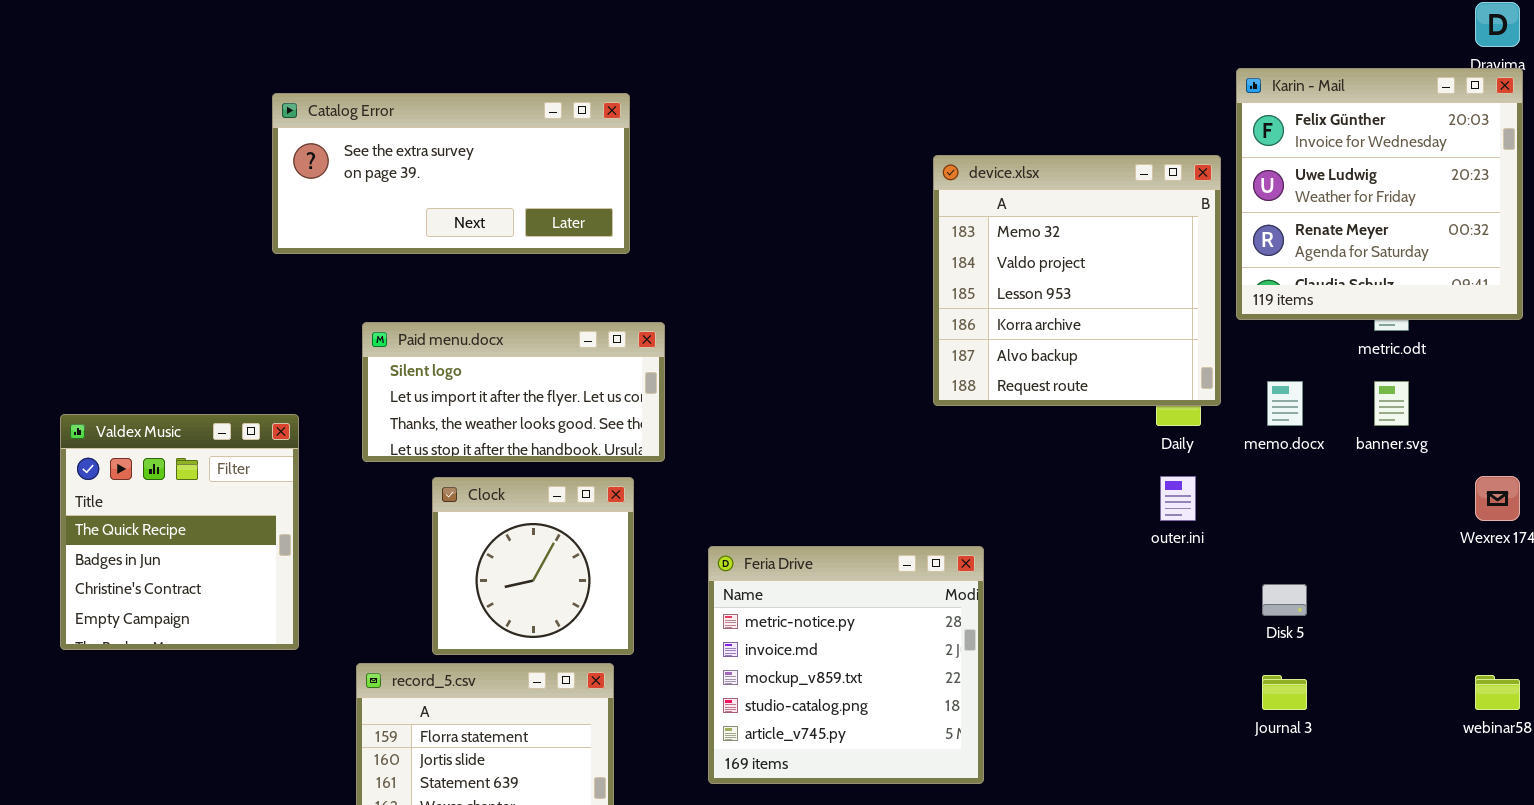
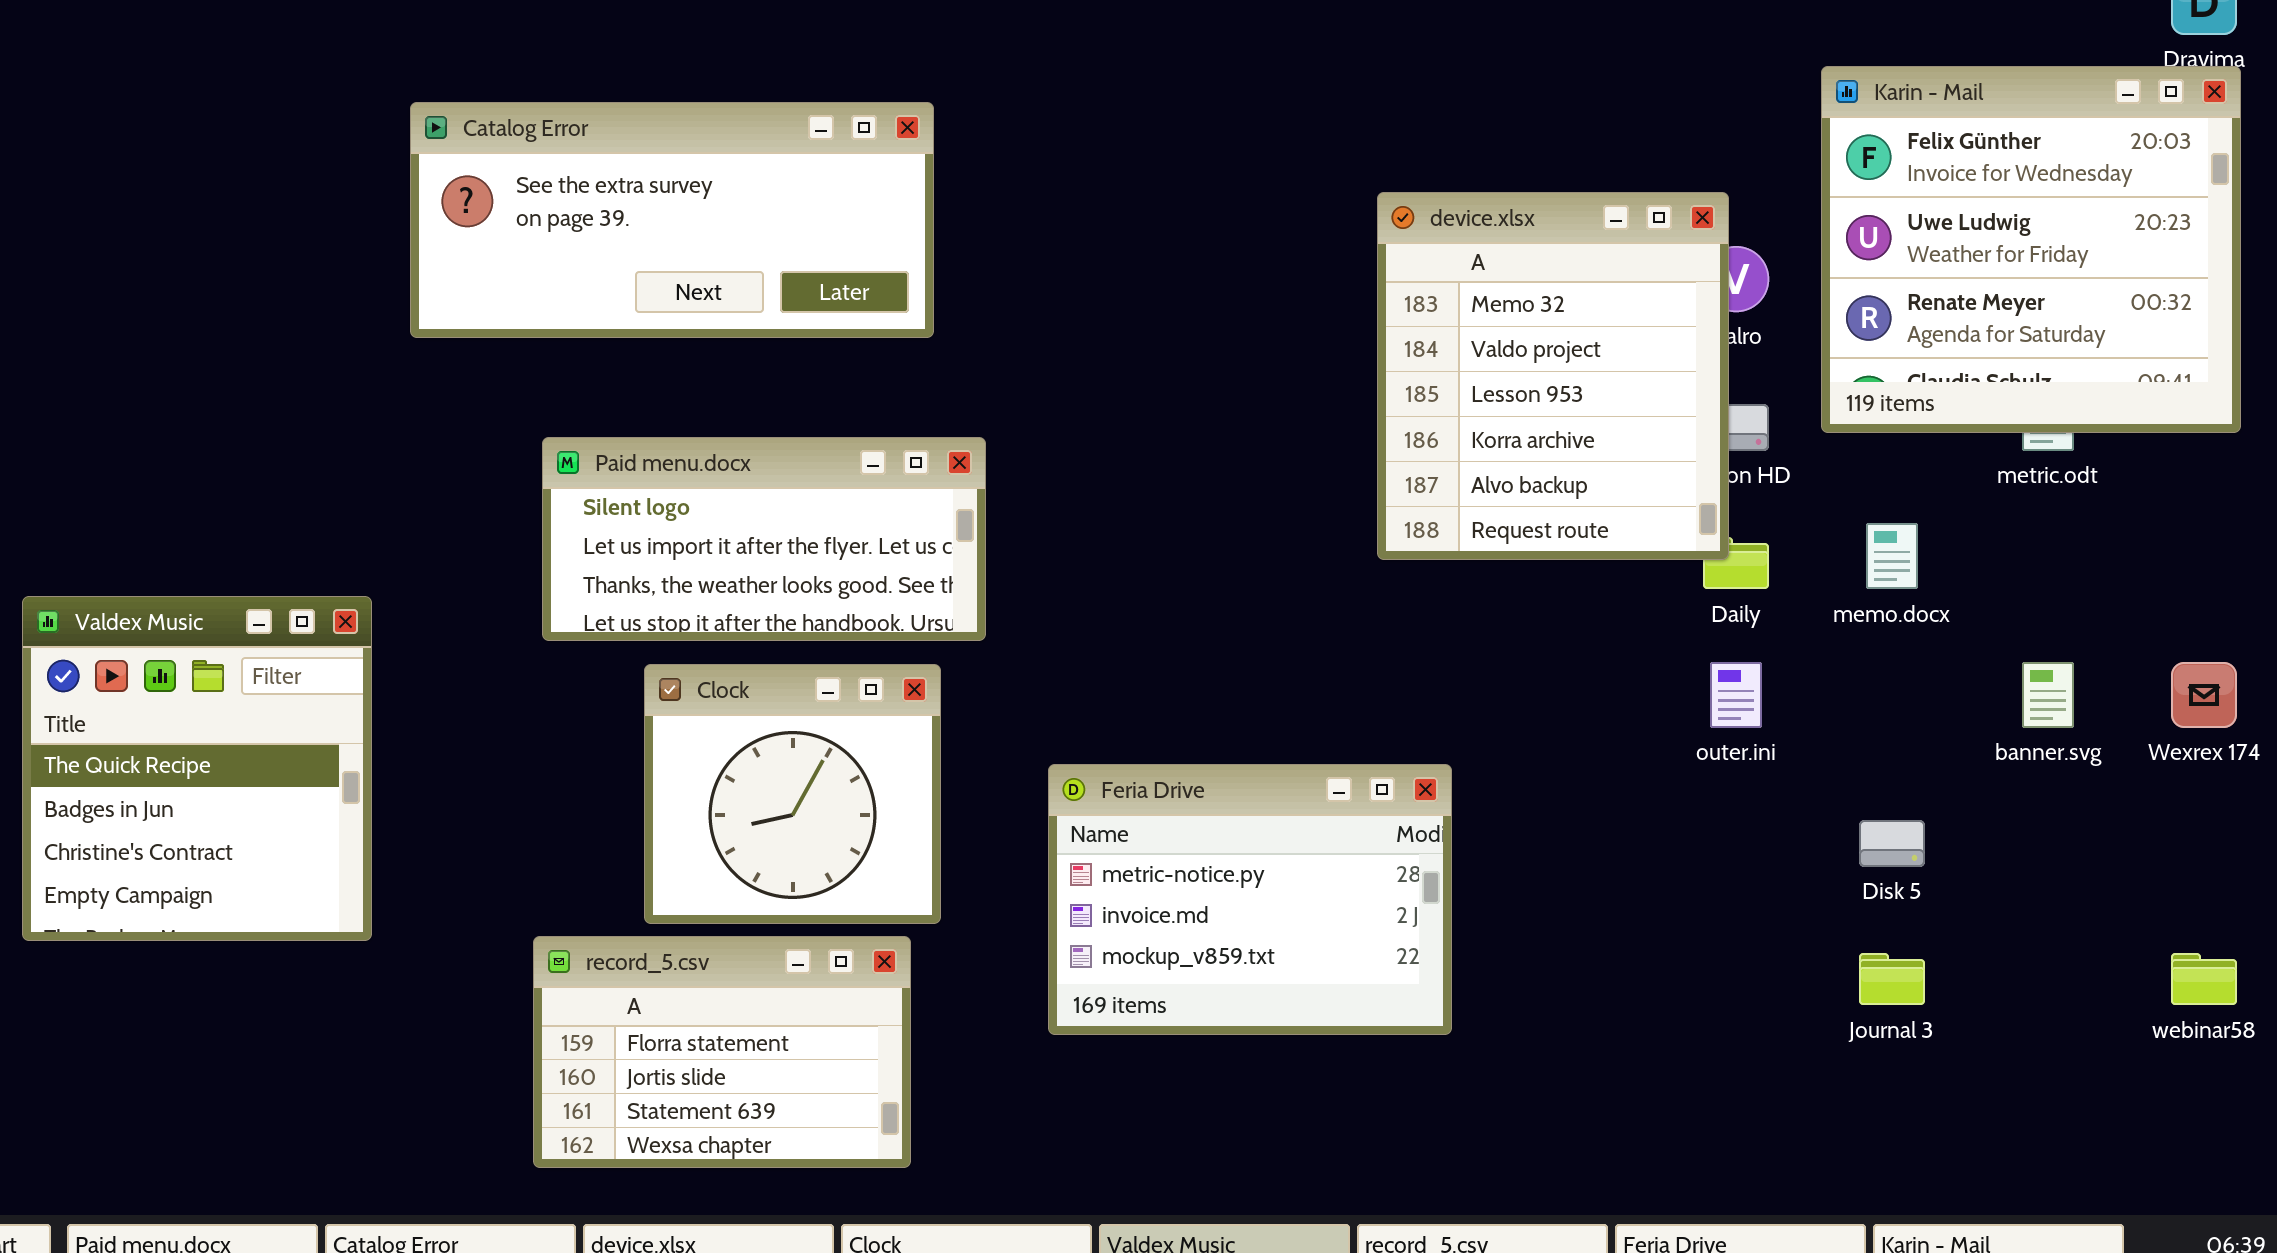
device.xlsx: [933,155,1221,406] -> [1377,192,1729,560], resized
banner.svg: [1374,381,1409,426] -> [2022,662,2074,728], moved
Valdex Music: [60,414,299,650] -> [22,596,372,941], moved
Feria Drive: [708,546,984,784] -> [1048,764,1452,1035], resized

